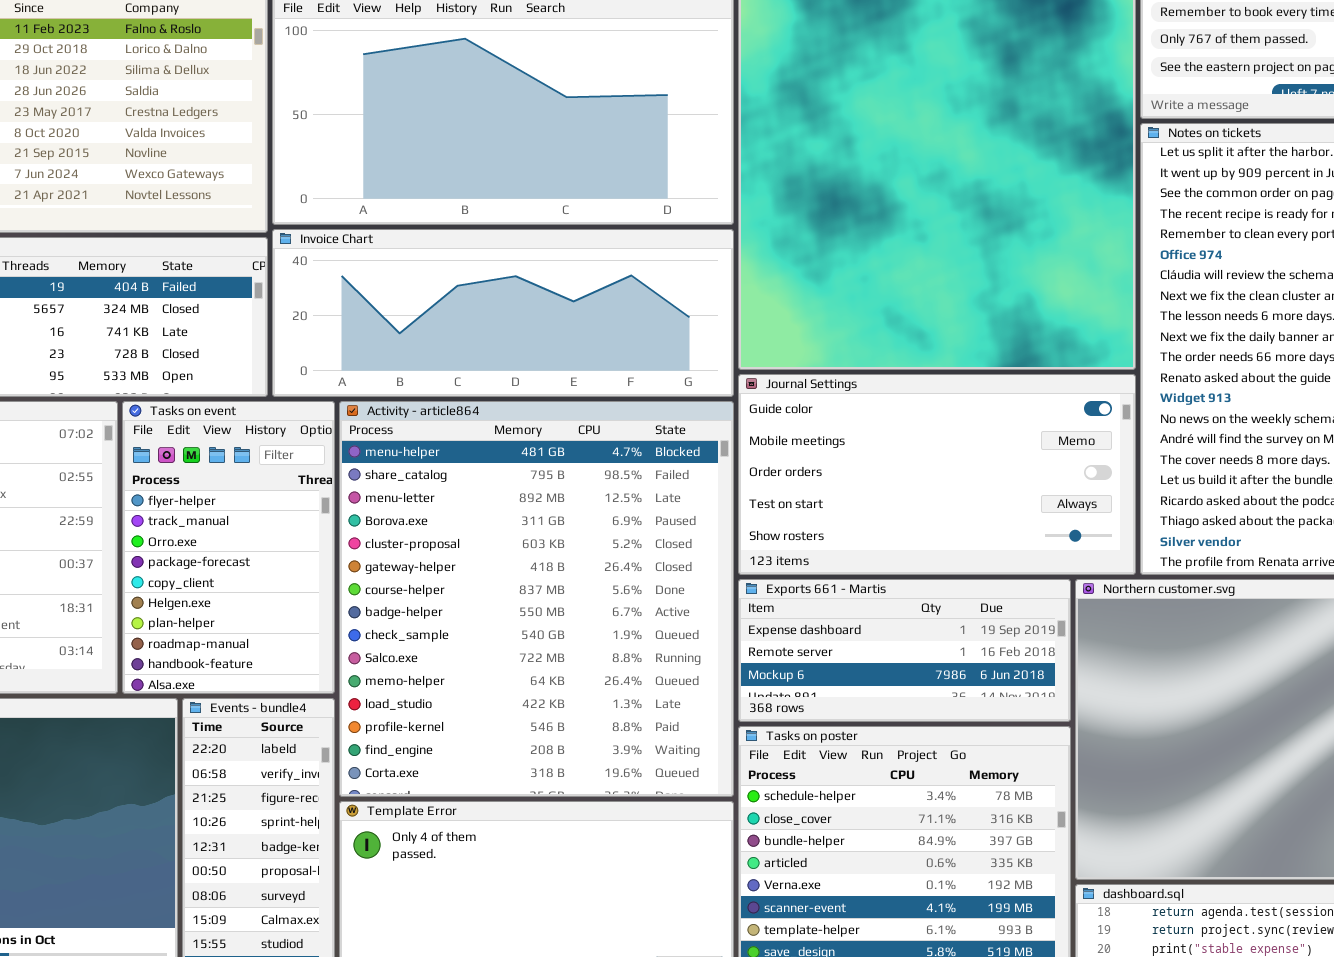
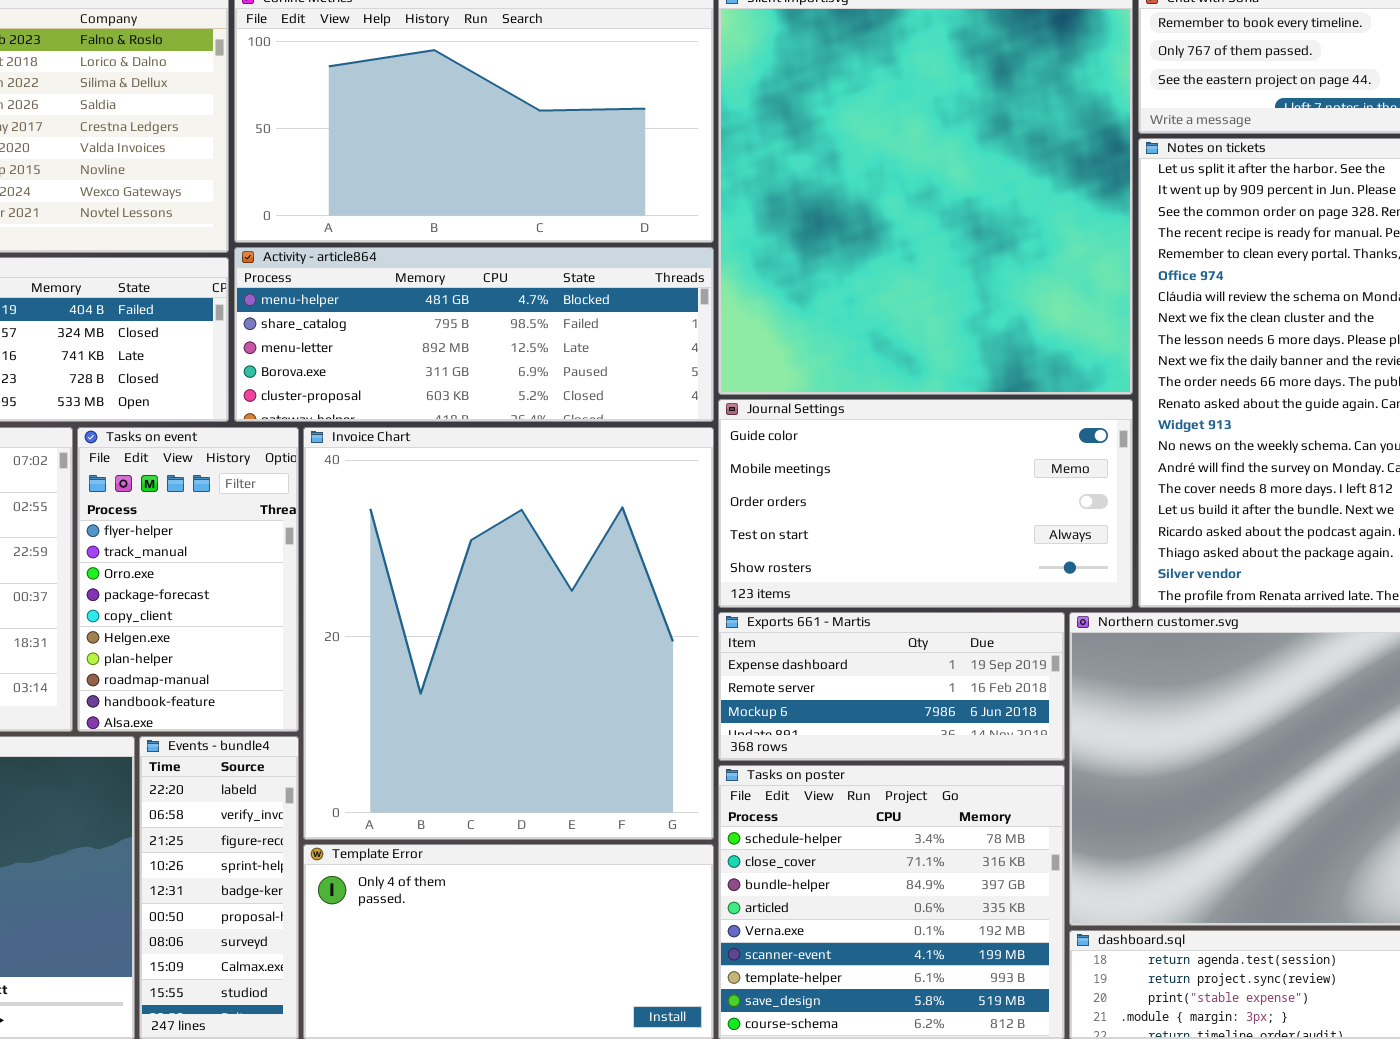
Invoice Chart: [272,229,734,397] -> [303,427,714,840], moved, resized
Activity - article864: [339,401,734,797] -> [234,247,714,422], moved, resized

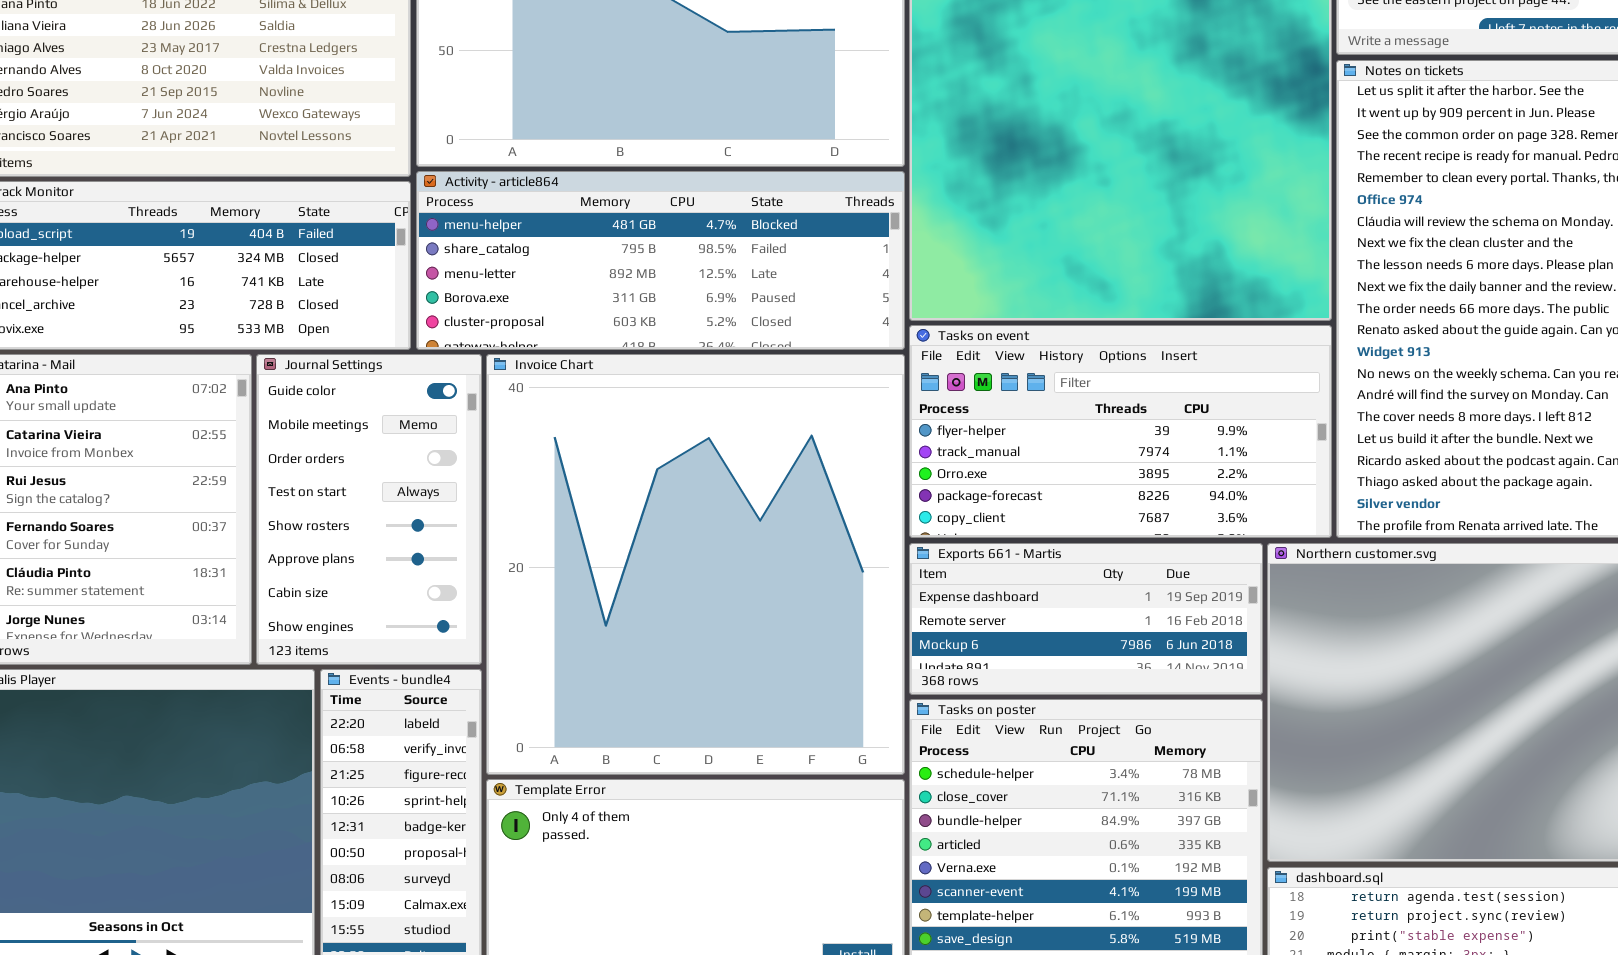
Journal Settings: [718,399,1133,608] -> [256,354,482,665], moved, resized
Tasks on event: [77,427,299,732] -> [909,325,1332,538], moved, resized

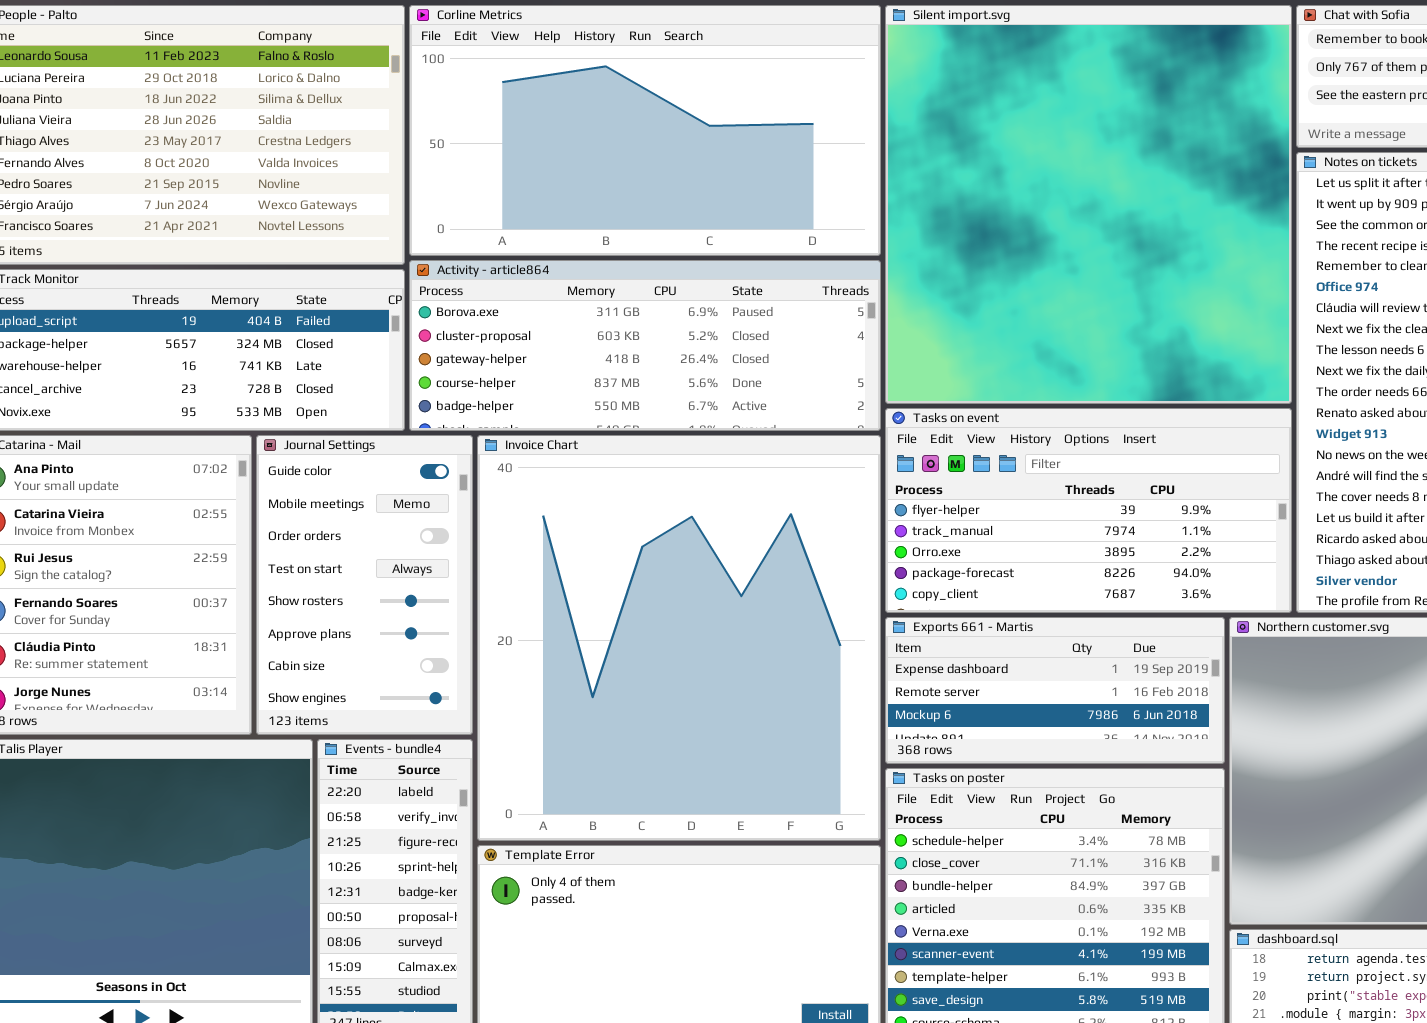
Activity - article864: [416,171,905,350] -> [409,260,881,431], scrolled down 3 rows

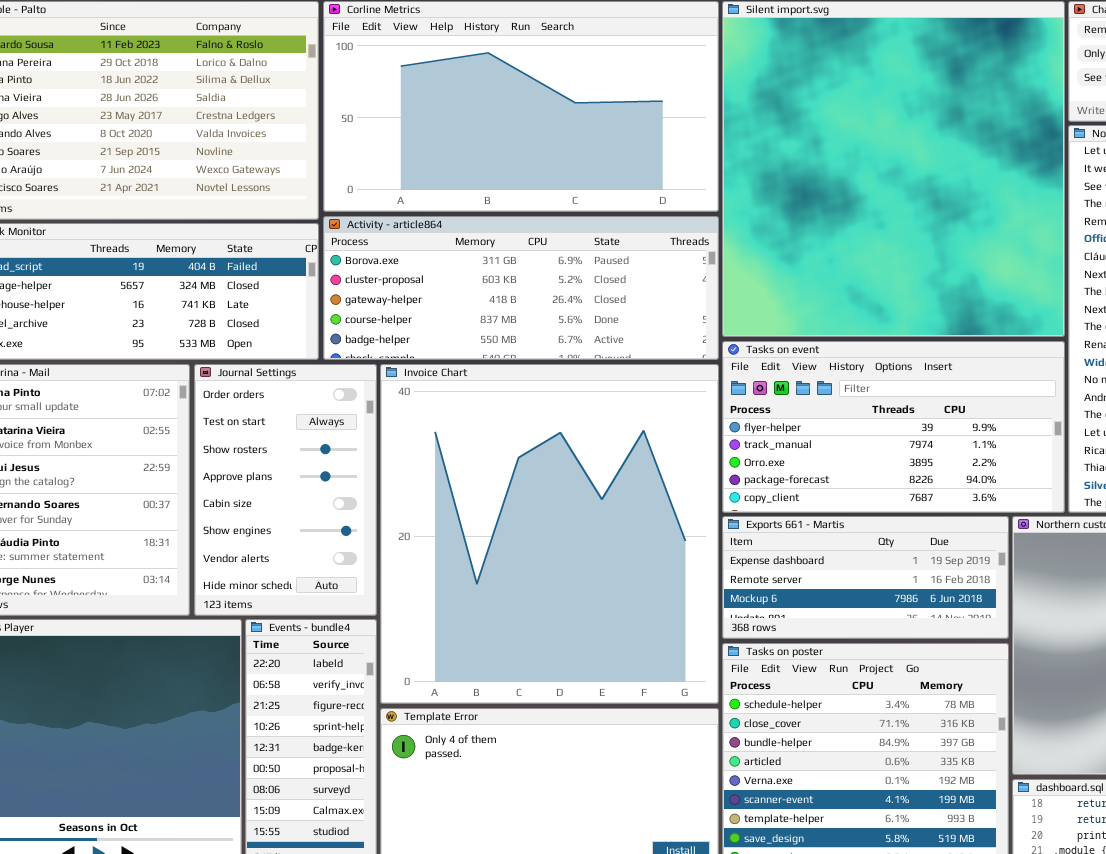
Journal Settings: [256,435,473,735] -> [194,364,377,616], scrolled down 2 rows

